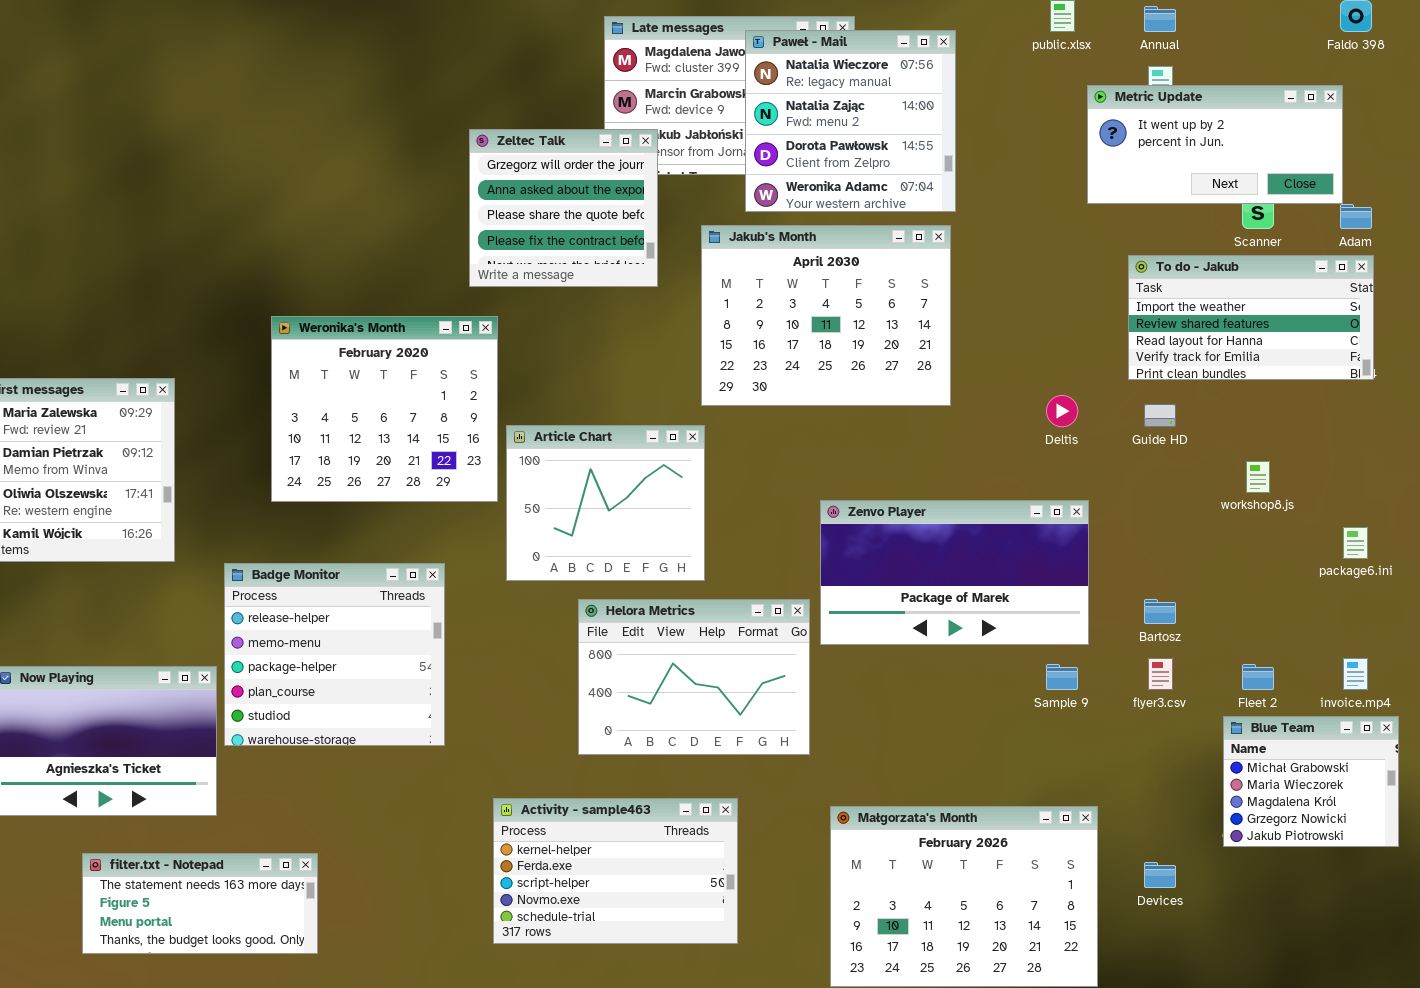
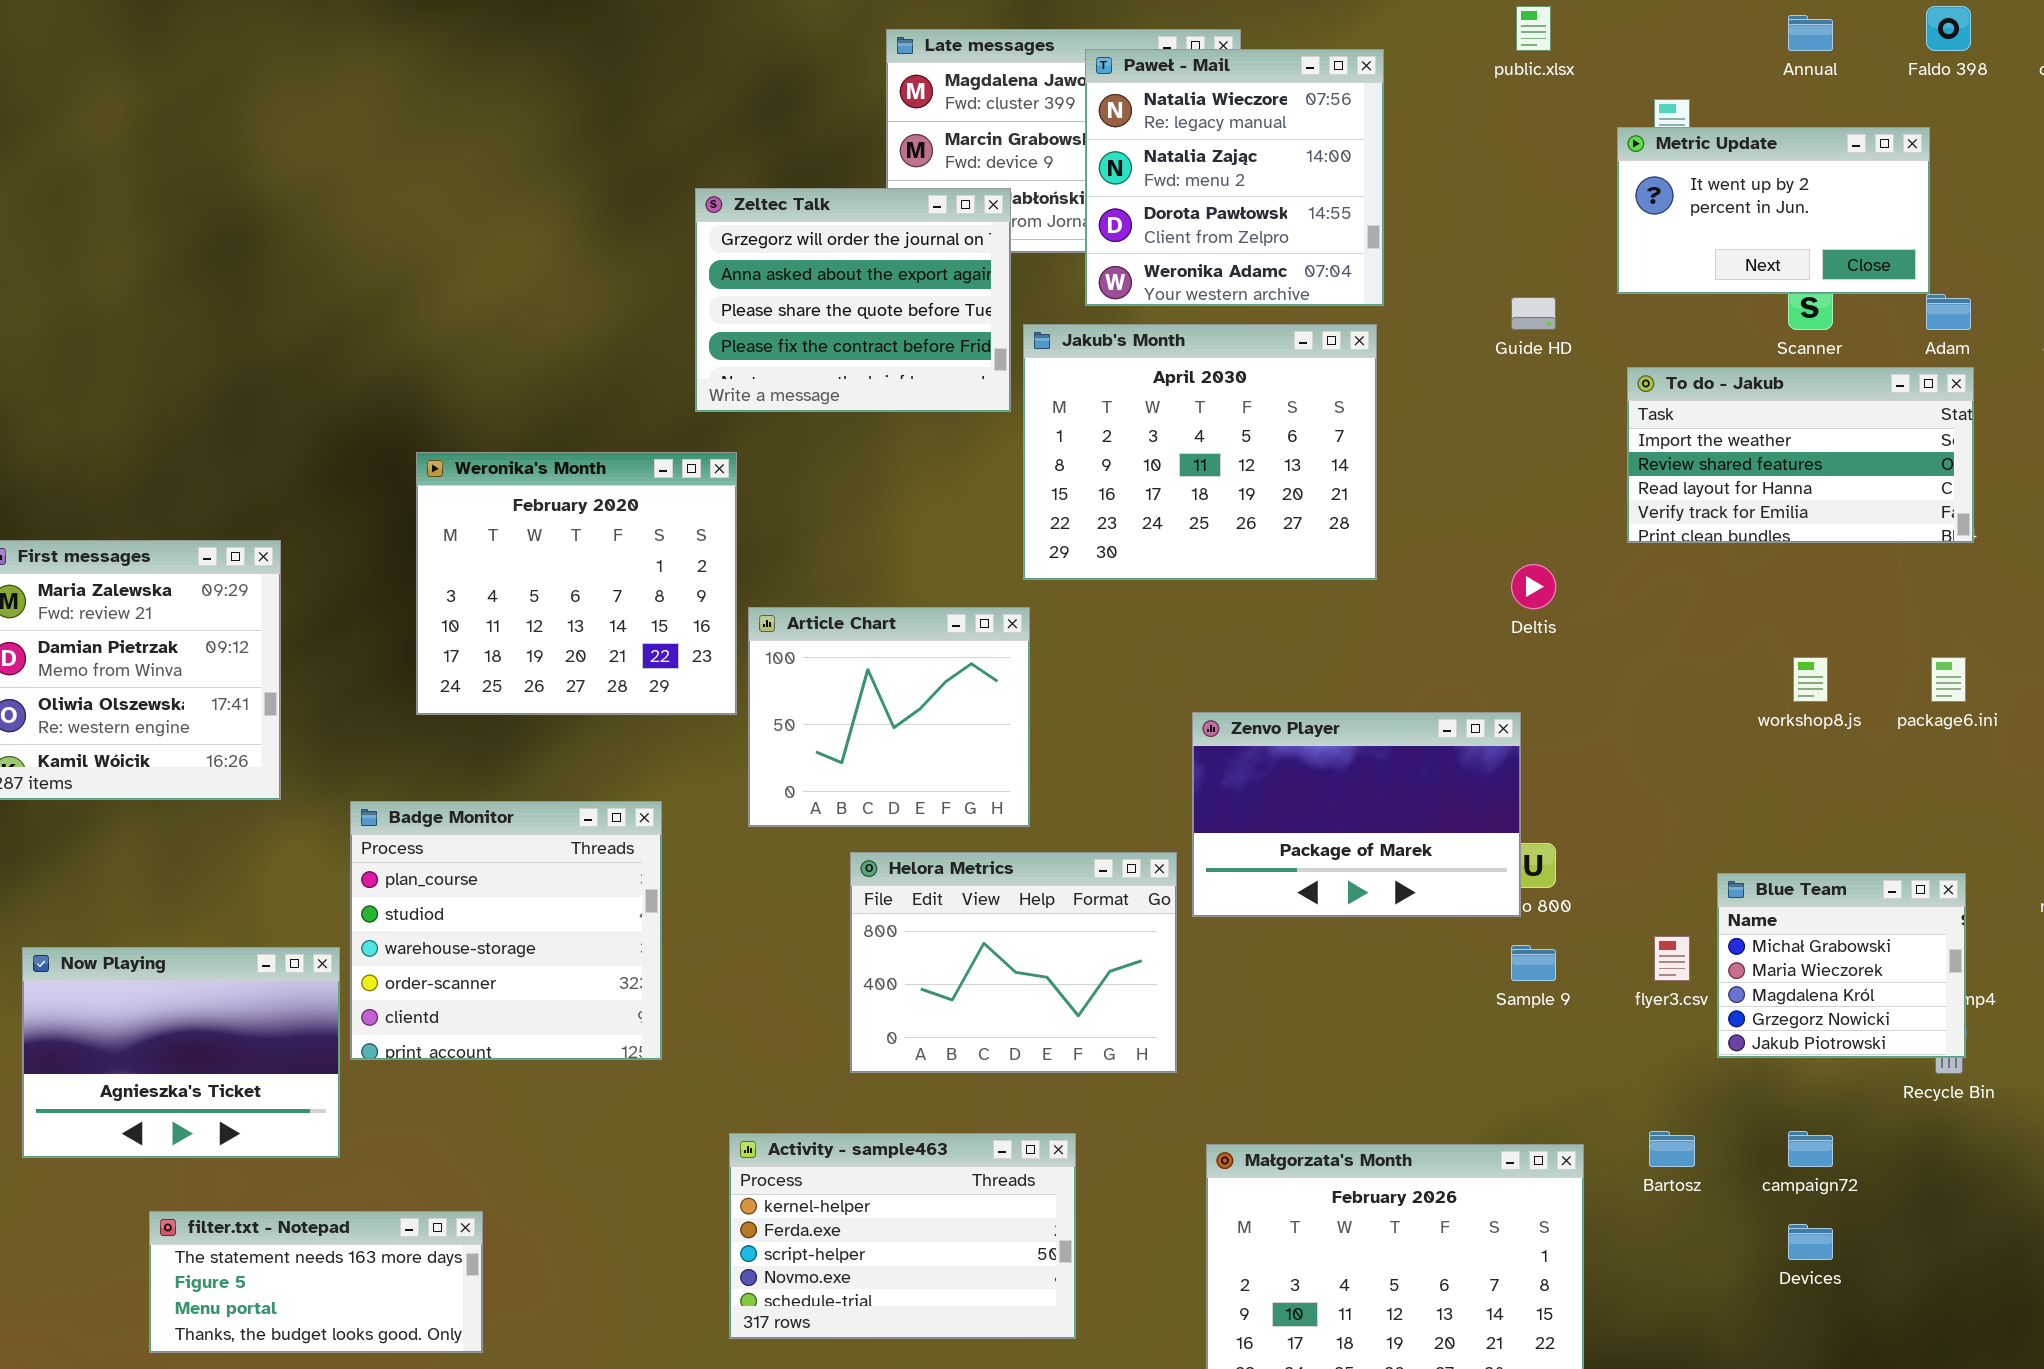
Annual: [1144,6,1176,32] -> [1788,15,1833,51], moved
Metric Update: [1087,85,1343,204] -> [1617,127,1930,294], resized
Zeltec Talk: [469,129,658,287] -> [695,188,1011,412], resized
Guide HD: [1144,404,1176,427] -> [1511,297,1556,330], moved
Zenvo Player: [820,500,1089,645] -> [1192,712,1521,917], resized
package6.ini: [1343,527,1368,559] -> [1931,657,1966,702], moved
Badge Monitor: [224,563,445,746] -> [350,801,662,1060], scrolled down 3 rows
Bartosz: [1144,599,1176,624] -> [1649,1131,1695,1167], moved
Blue Team: [1223,716,1399,847] -> [1717,873,1966,1058], moved
Devices: [1144,862,1176,888] -> [1788,1224,1833,1260], moved

